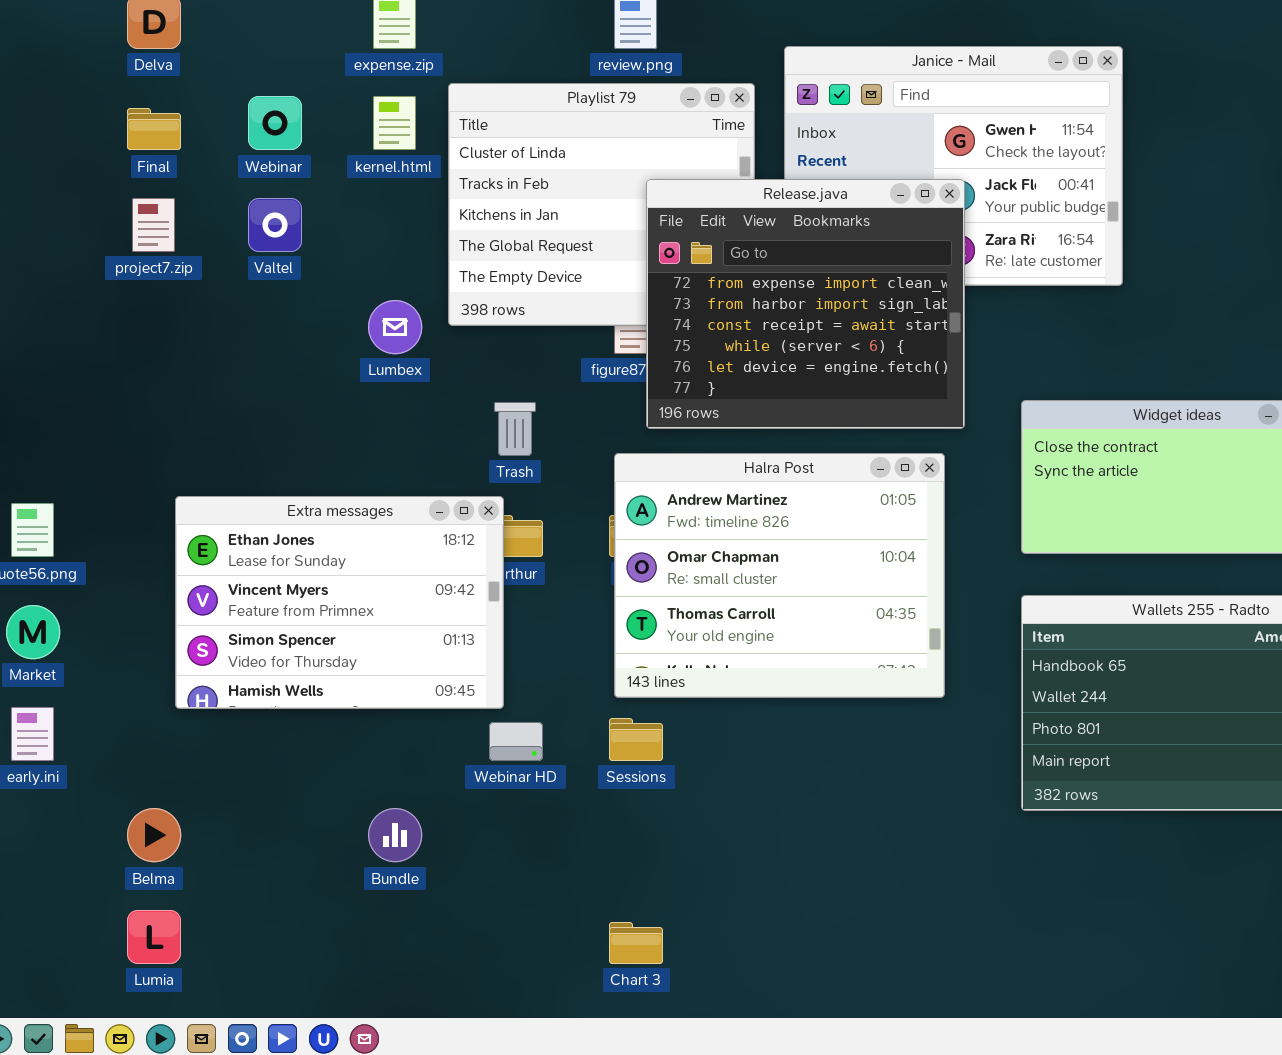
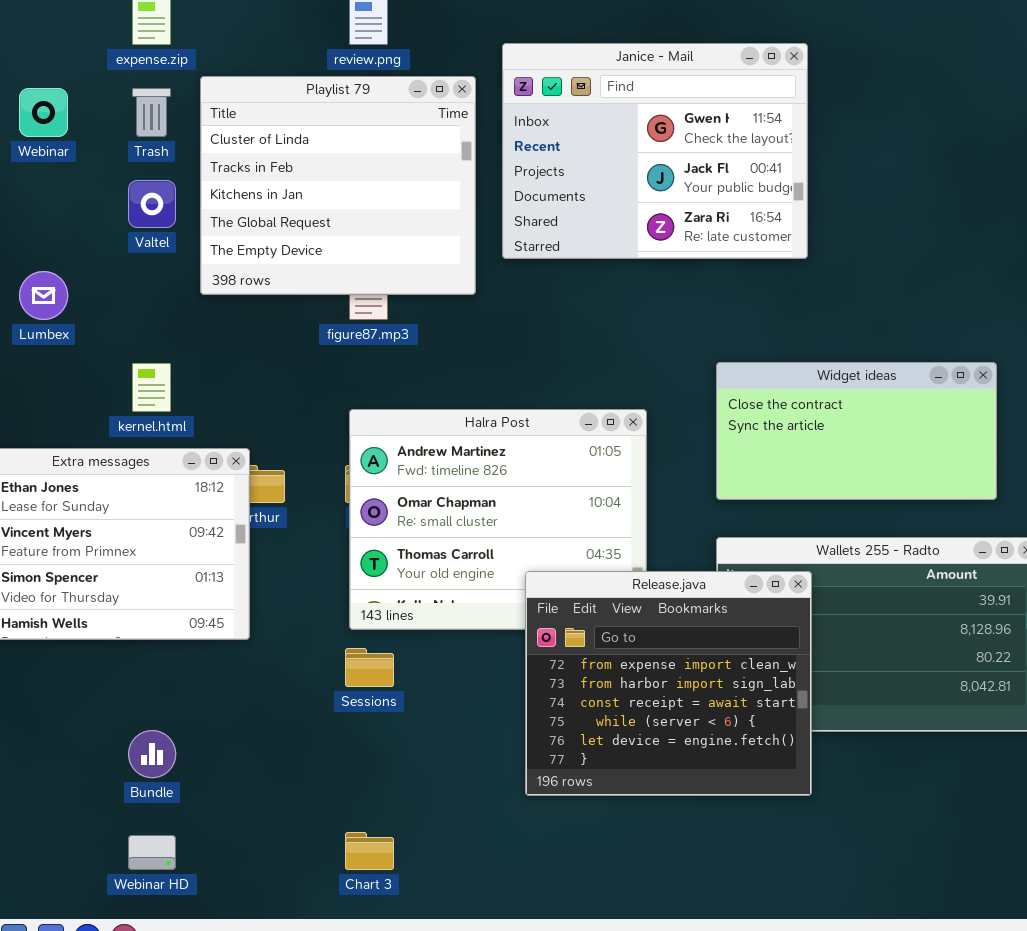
kernel.html: [373,96,416,150] -> [132,363,171,412], moved
Release.java: [646,179,965,429] -> [525,571,812,796], moved
Valtel: [248,198,302,252] -> [128,180,176,228], moved
Lumbex: [368,300,422,354] -> [19,271,68,320], moved
Trash: [494,402,536,456] -> [132,88,171,137], moved
Webinar HD: [489,722,543,761] -> [128,835,176,870], moved

